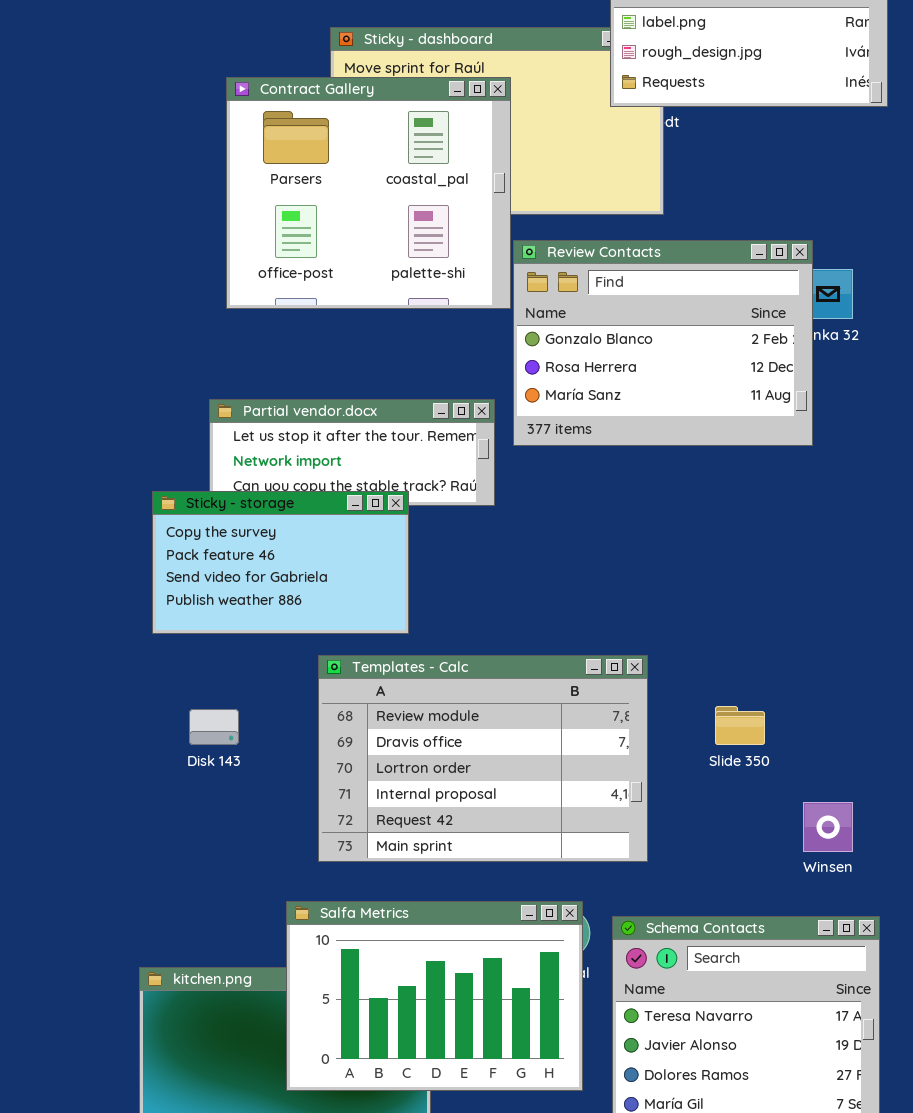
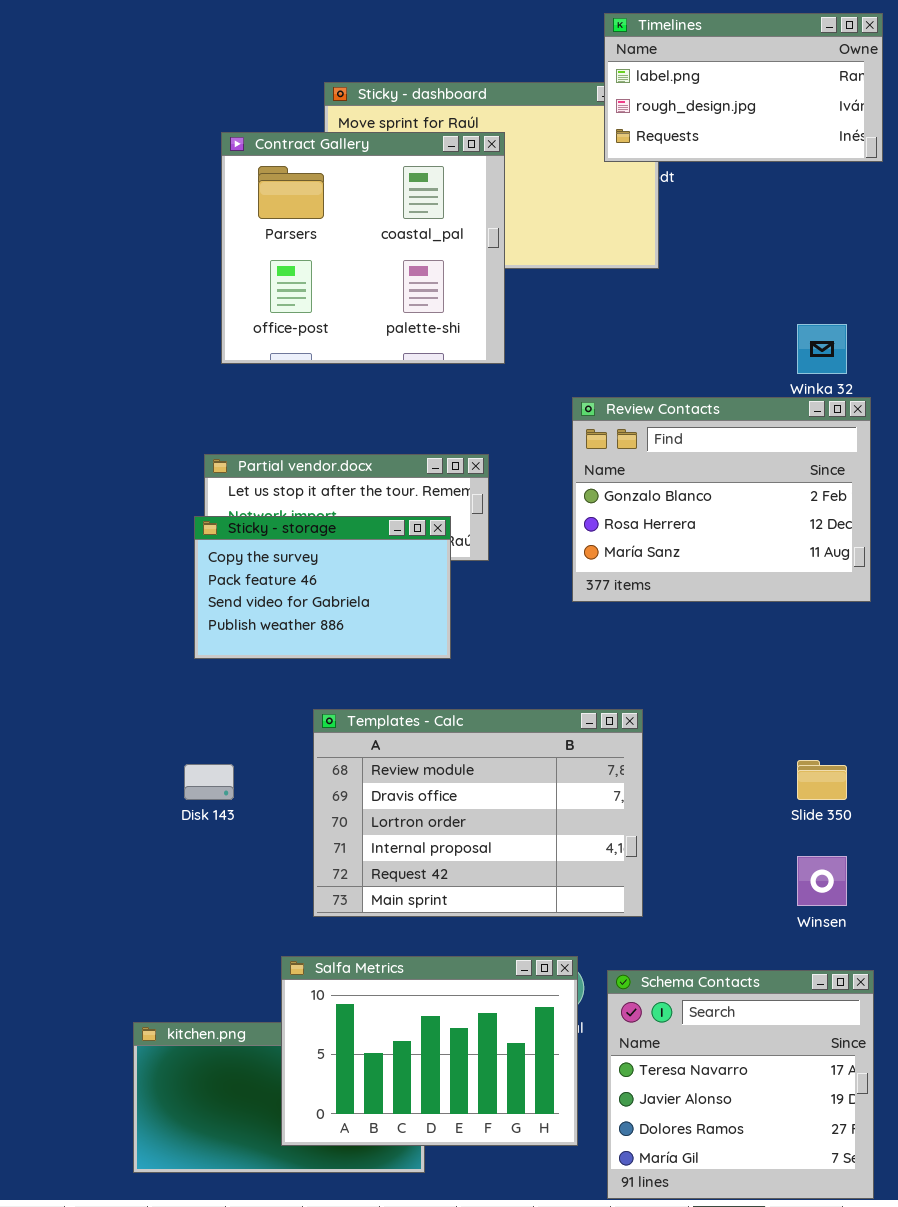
Review Contacts: [513,240,813,446] -> [572,397,871,602], moved
Sticky - storage: [152,491,409,634] -> [194,516,451,659], moved
Slide 350: [715,706,765,745] -> [797,760,847,800], moved

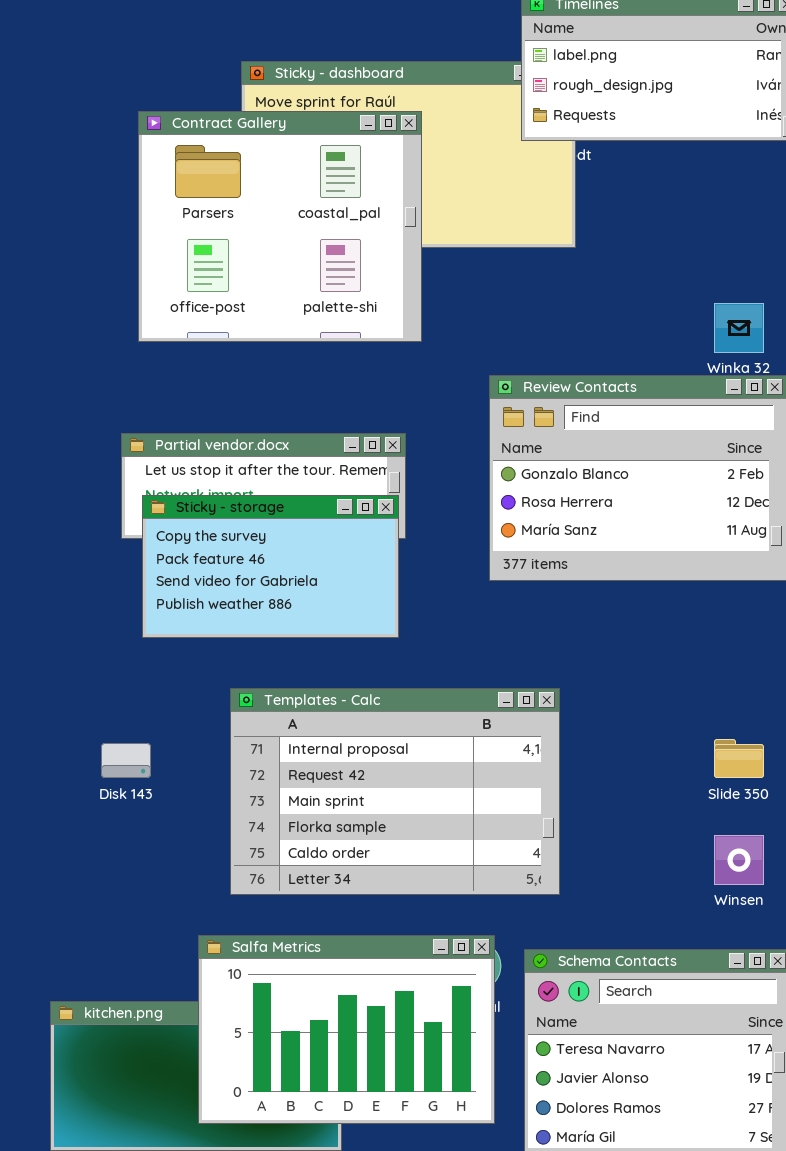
Sticky - storage: [194,516,451,659] -> [142,495,399,638], moved
Templates - Calc: [313,709,643,917] -> [230,688,560,895], scrolled down 3 rows

